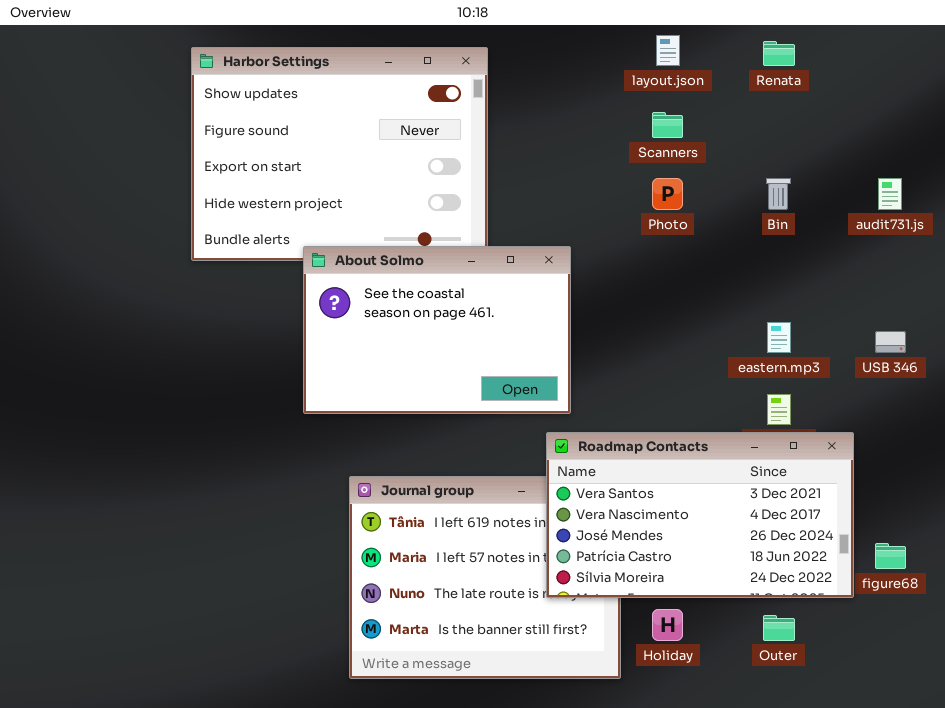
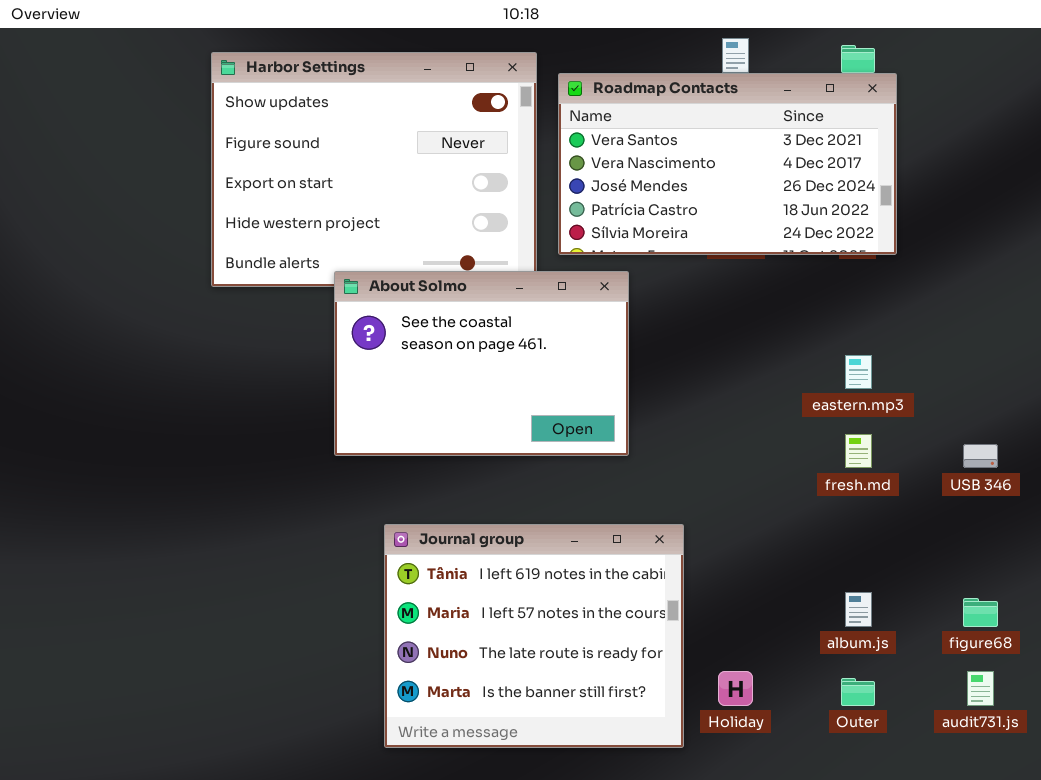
audit731.js: [878,178,902,210] -> [967,671,994,706], moved
USB 346: [875,331,906,353] -> [963,444,998,468], moved
Roadmap Contacts: [546,432,854,598] -> [558,73,897,255], moved

